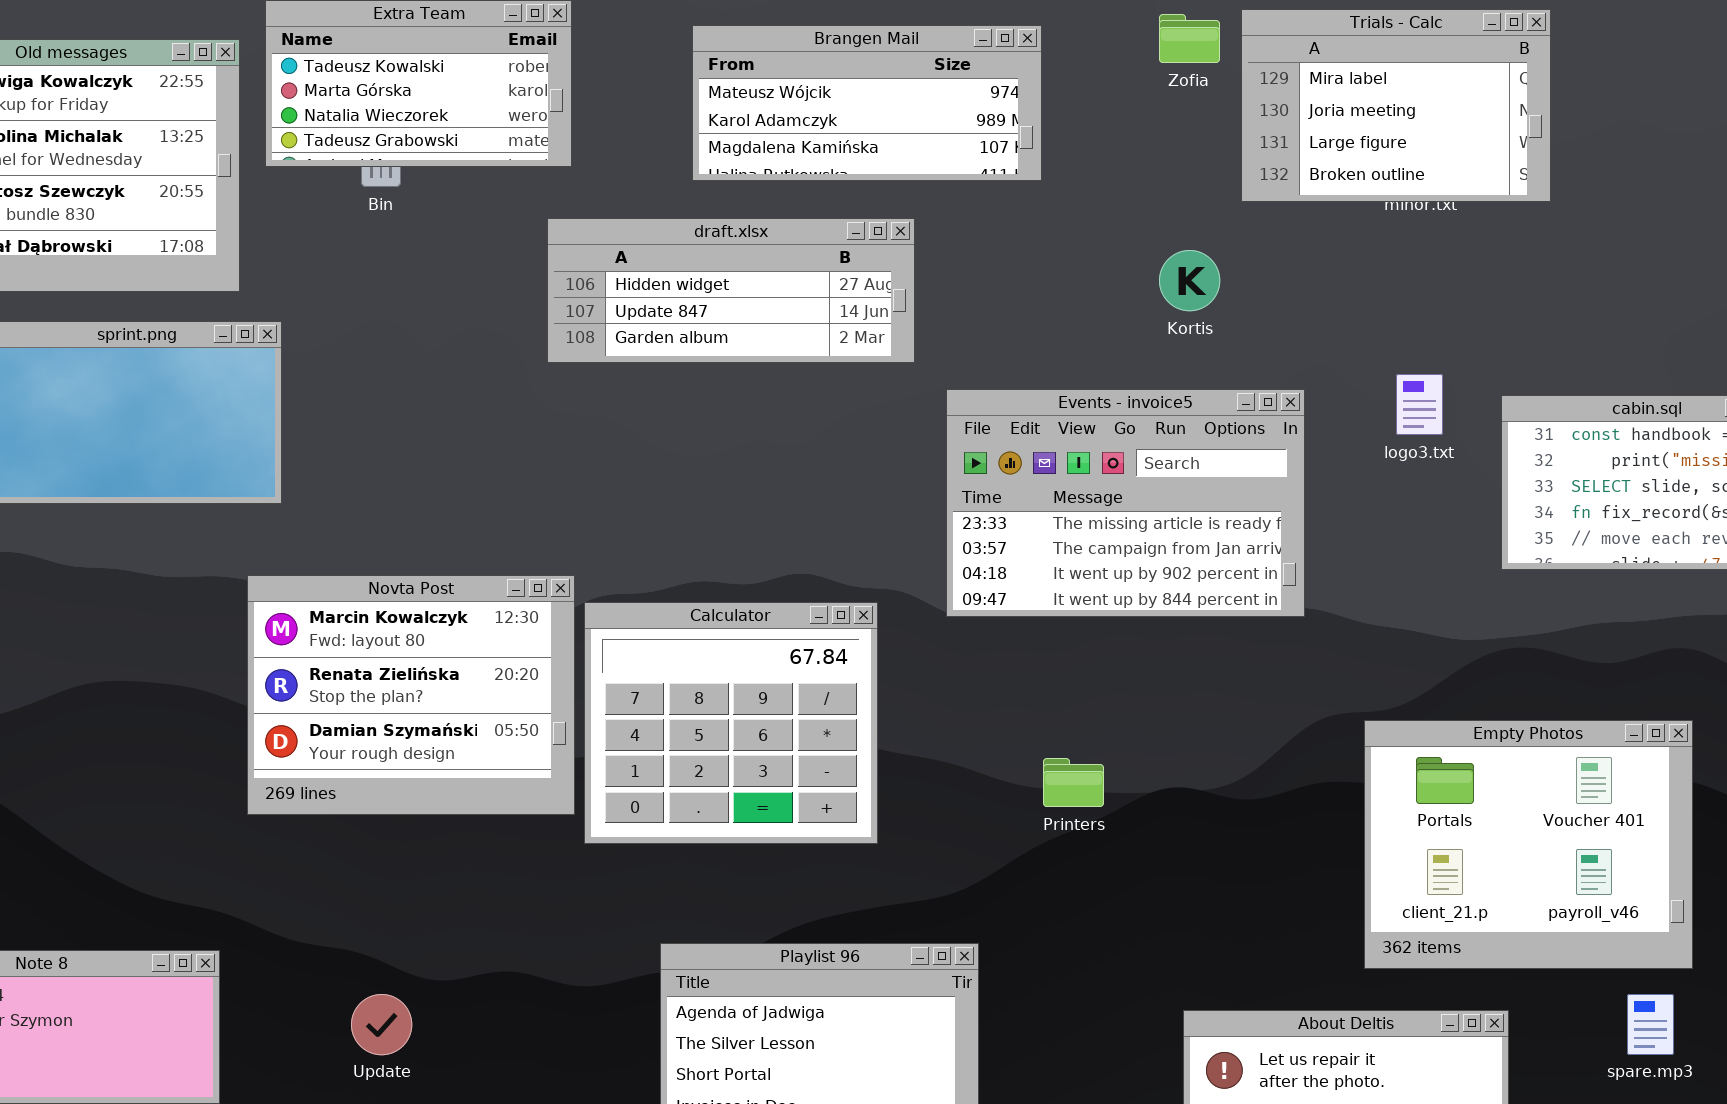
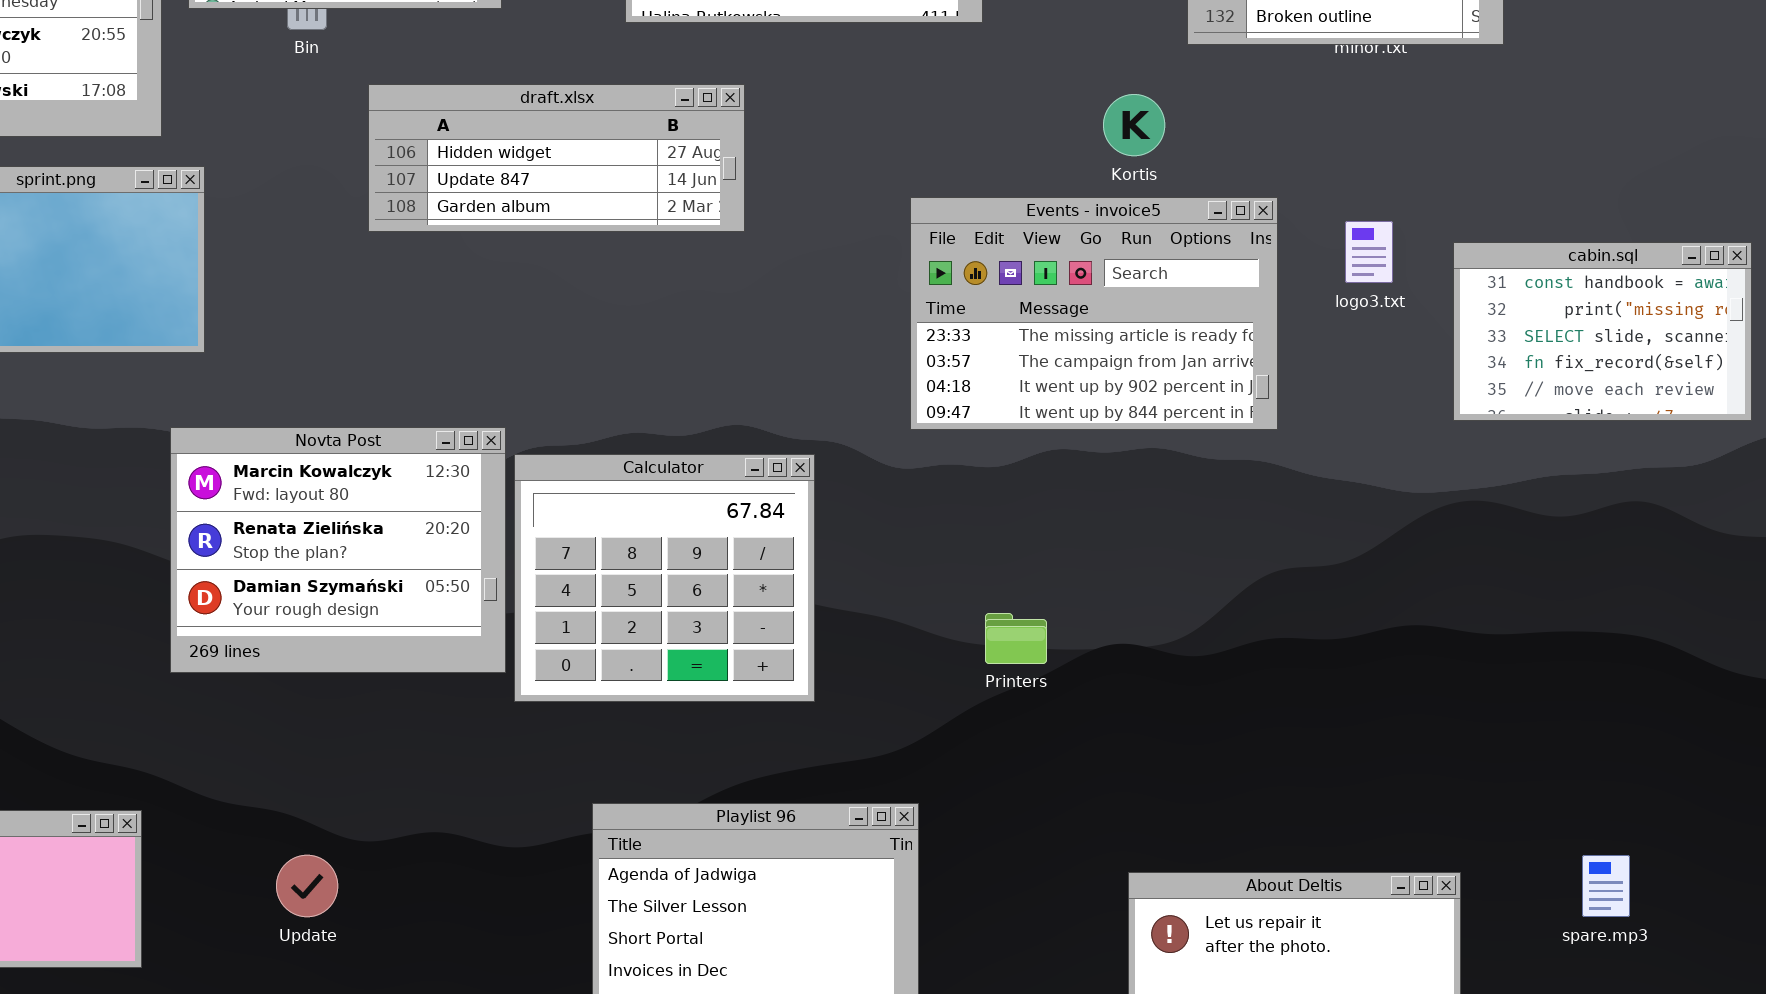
draft.xlsx: [547,218,915,363] -> [368,84,745,232], moved
Events - invoice5: [946,389,1305,617] -> [910,197,1278,430], moved
Empty Photos: [1364,720,1693,969] -> none, closed

